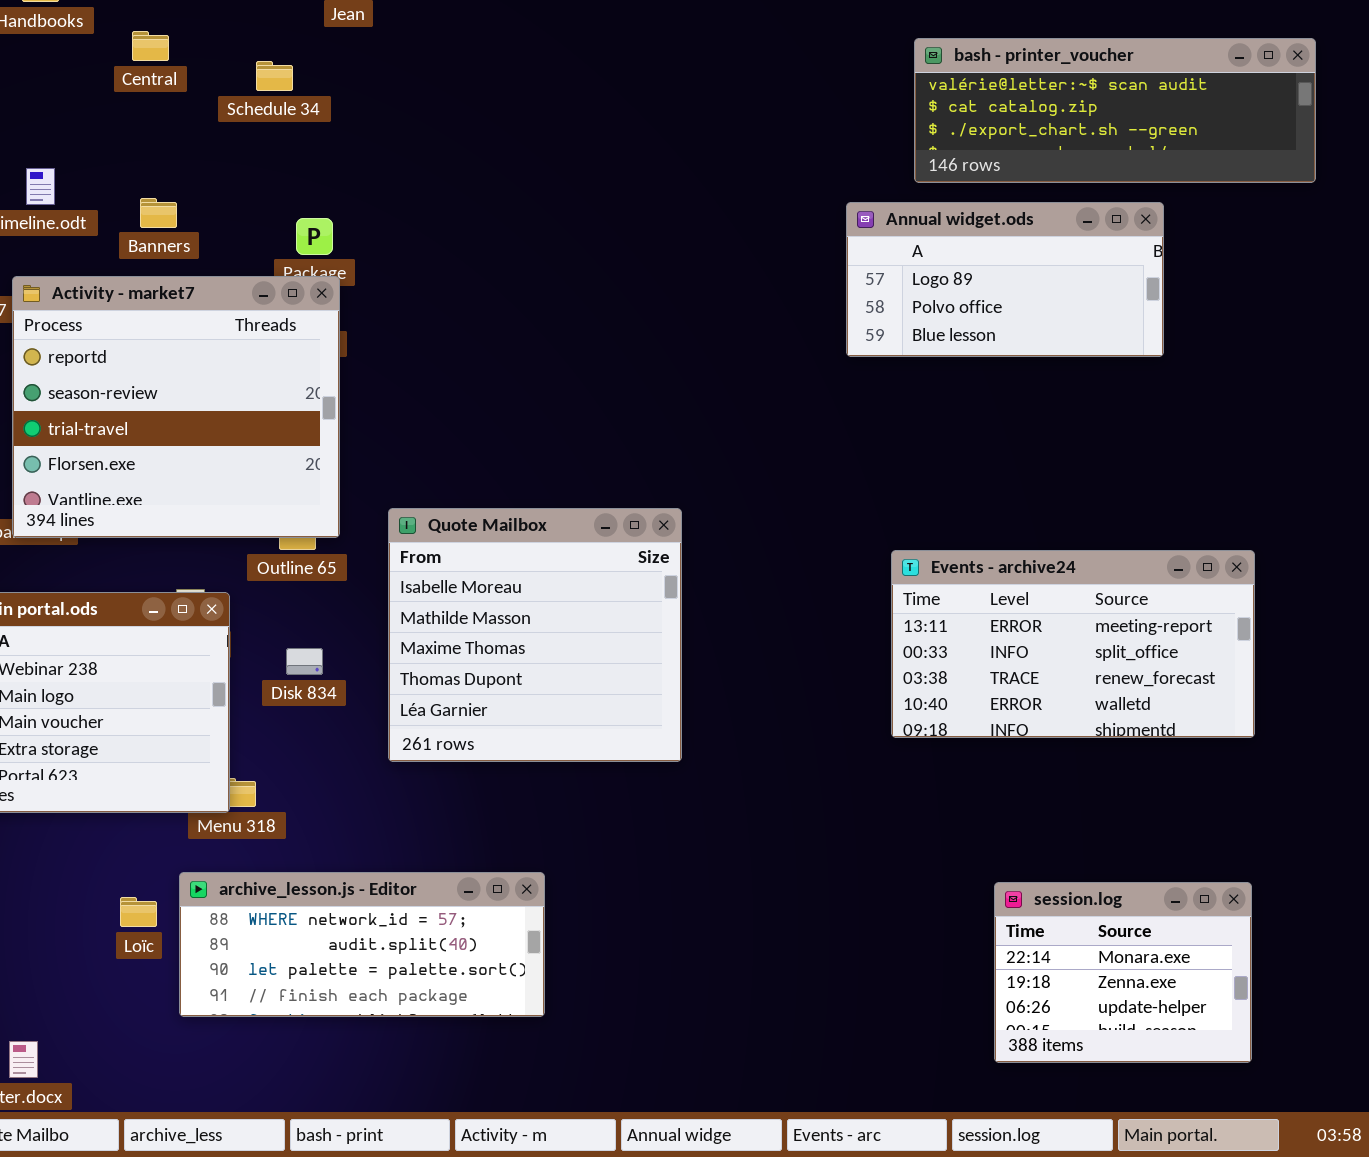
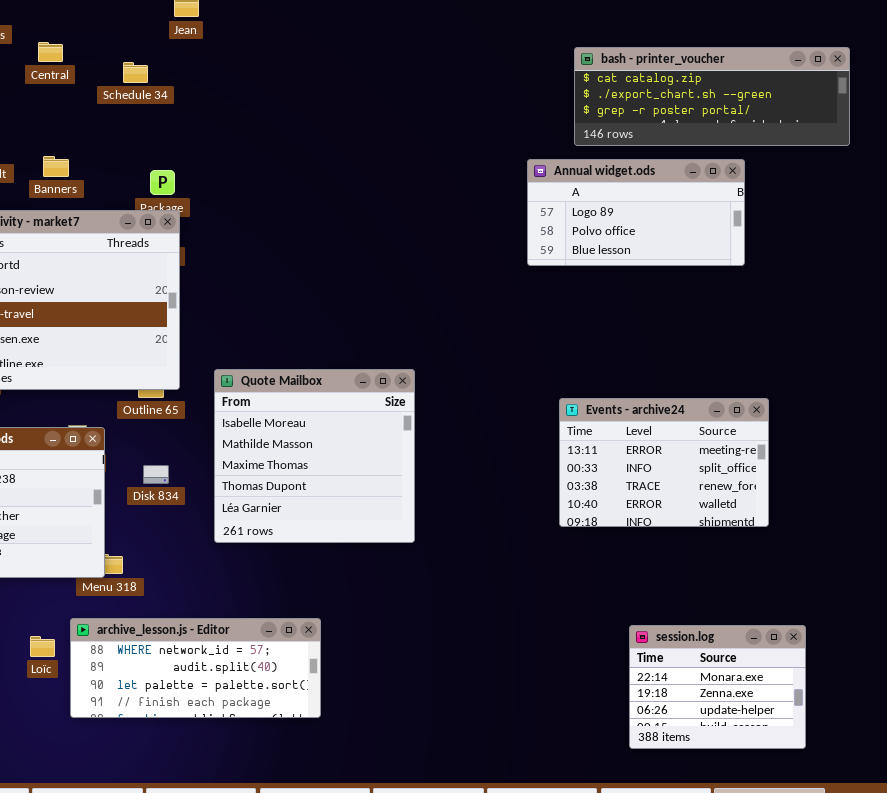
bash - printer_voucher: [914,38,1316,183] -> [574,47,850,146], scrolled down 1 row
Events - archive24: [891,550,1255,738] -> [559,398,769,527], resized

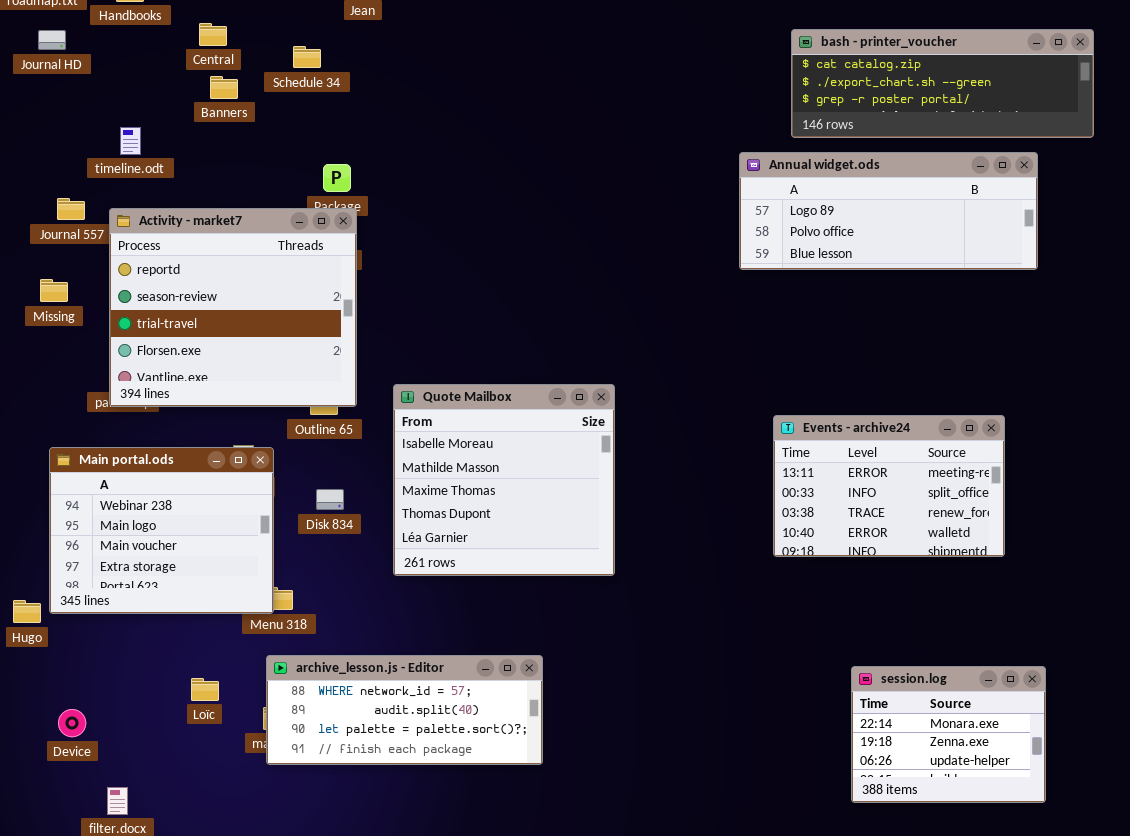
Banners: [43,156,69,177] -> [210,76,238,99], moved
Annual widget.ods: [527,159,745,266] -> [739,152,1038,270], resized
archive_lesson.js - Editor: [70,618,321,718] -> [266,655,543,765], moved

